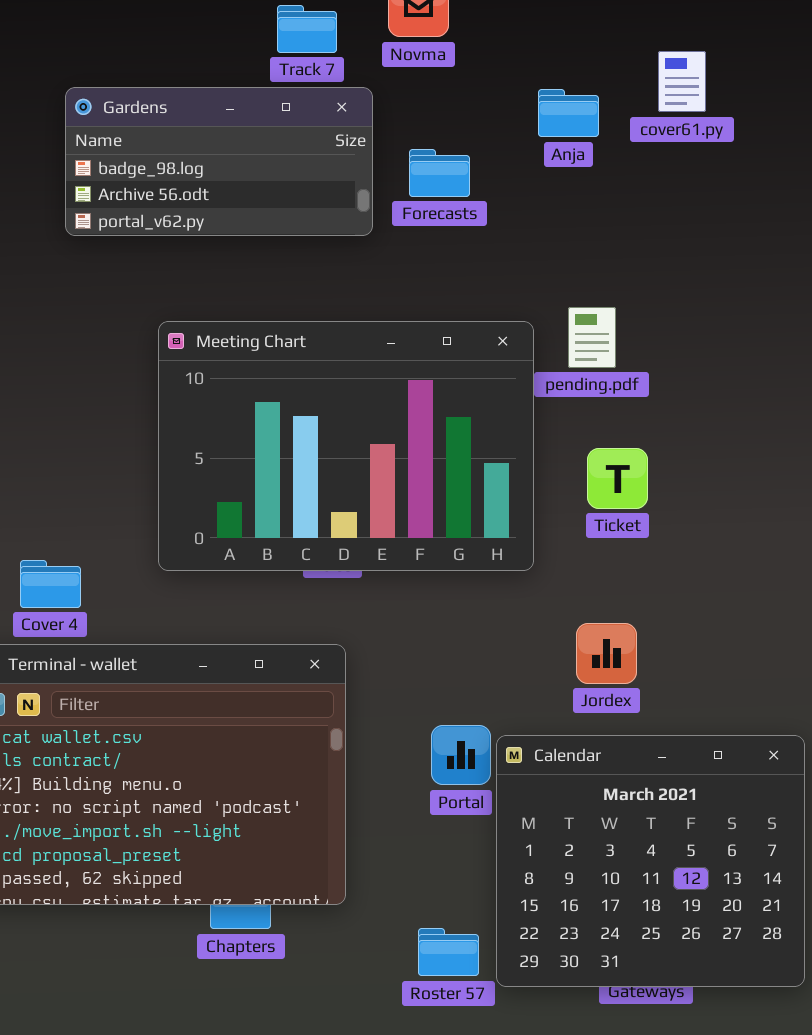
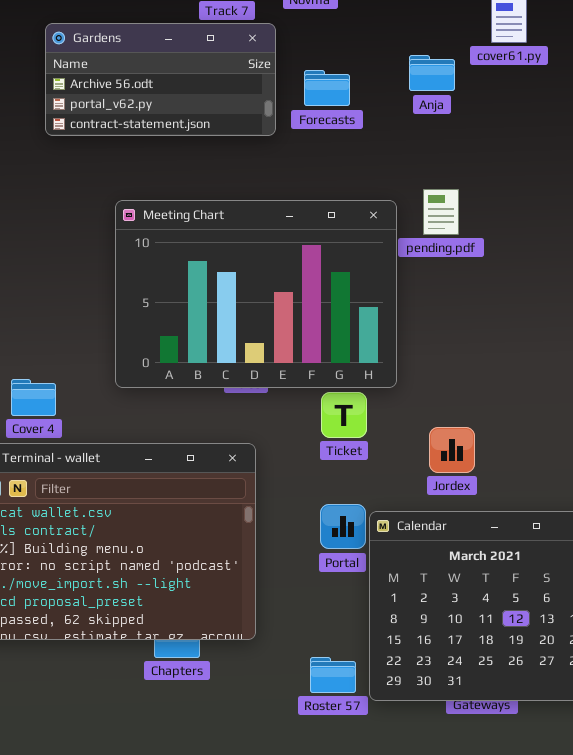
Gardens: [65,87,373,236] -> [45,23,276,136], scrolled down 1 row
Anja: [538,89,599,137] -> [409,55,455,91], moved
Ticket: [587,448,648,509] -> [321,392,367,438], moved

